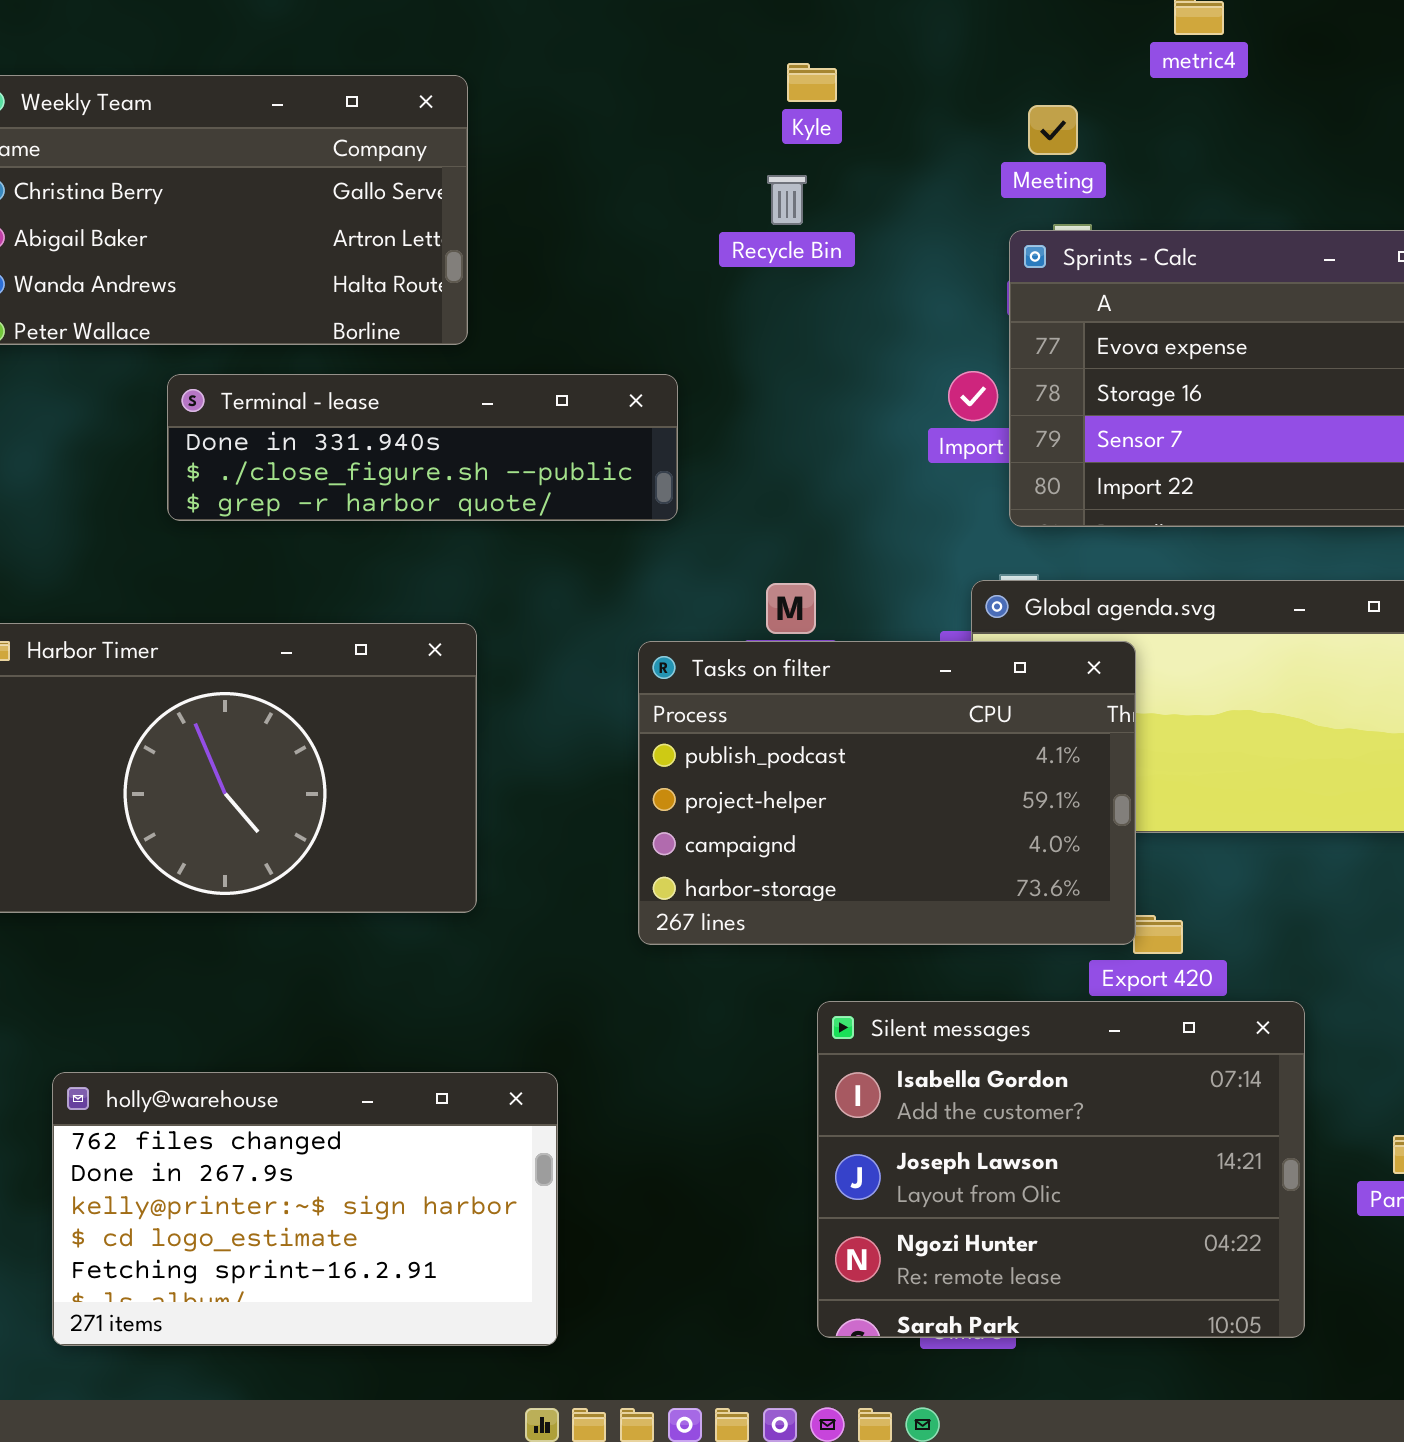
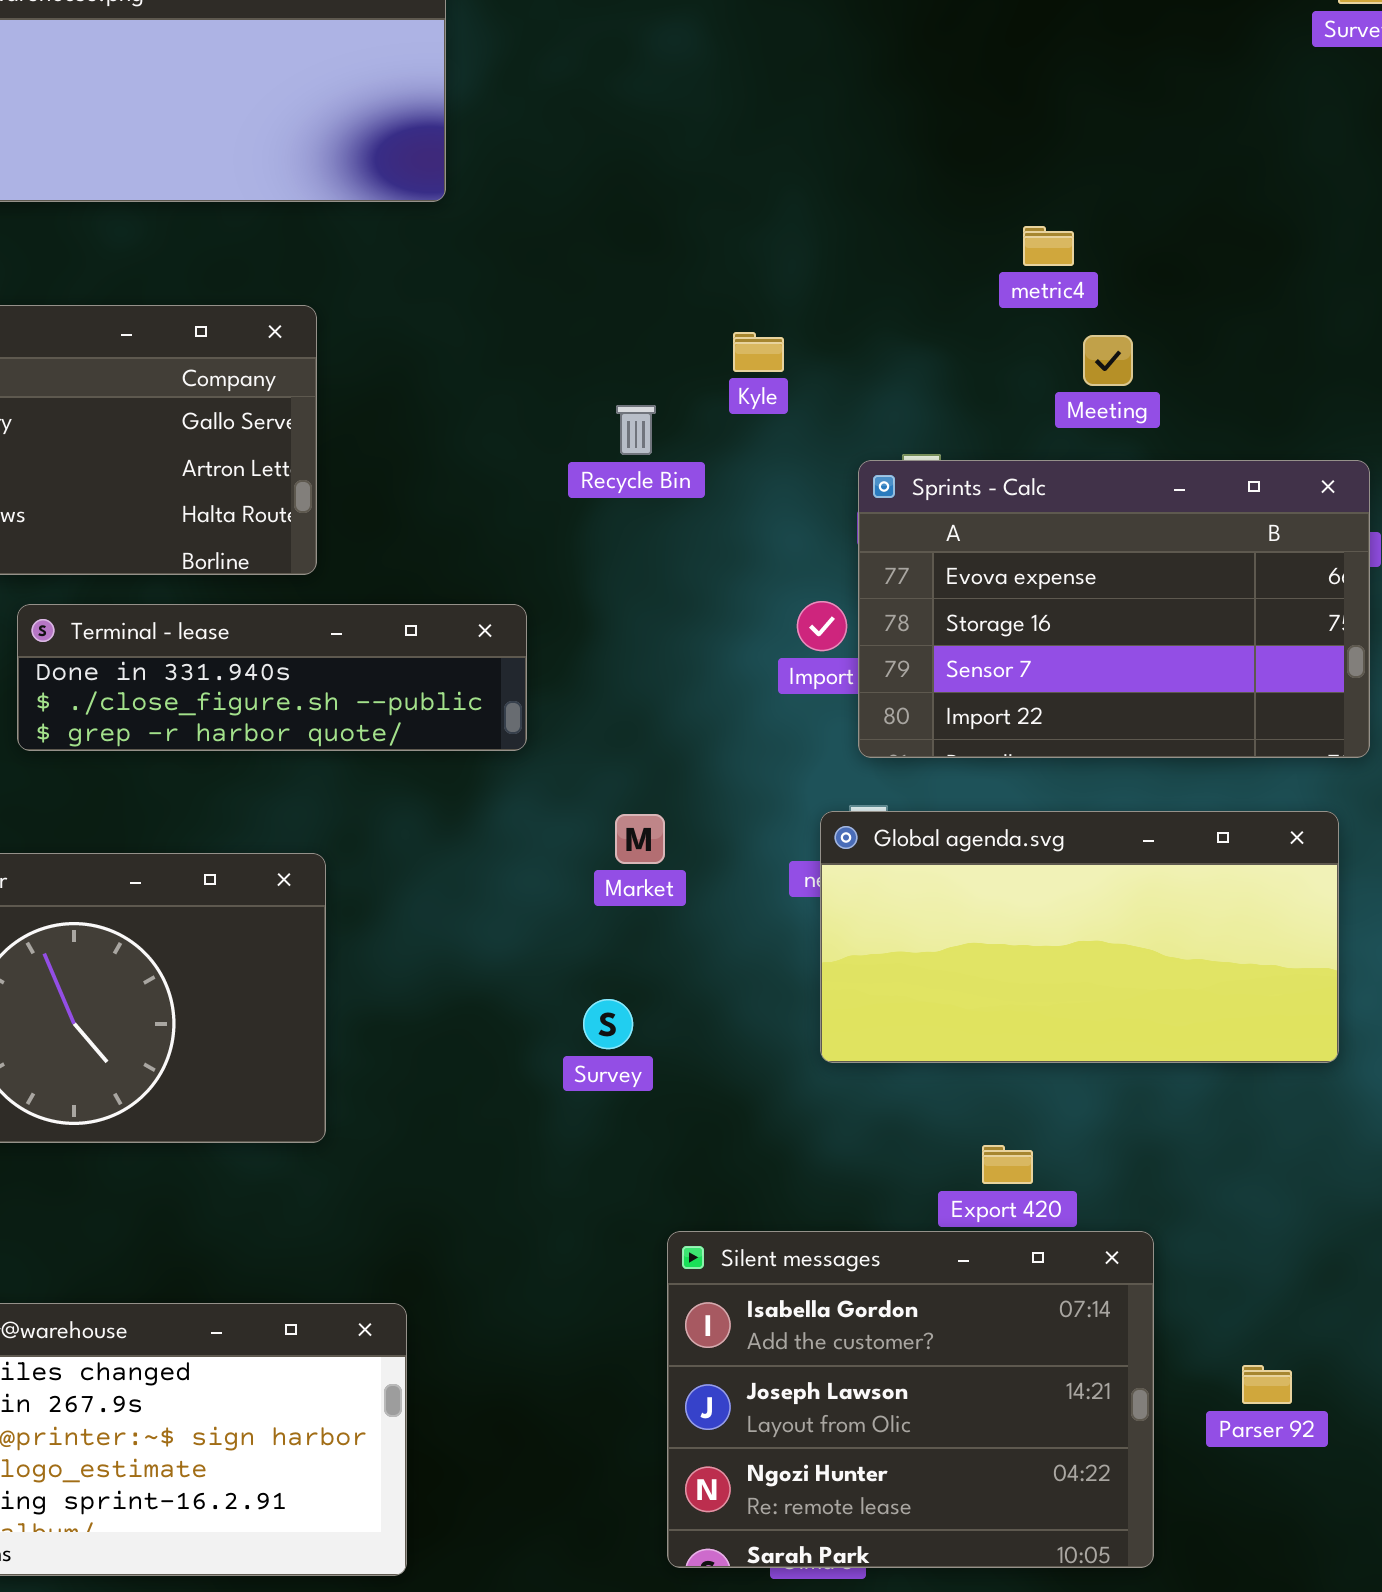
Kyle: [787,63,837,102] -> [733,332,784,372], moved
Meeting: [1028,105,1078,155] -> [1083,335,1133,386], moved
Tasks on filter: [638,641,1136,945] -> none, closed

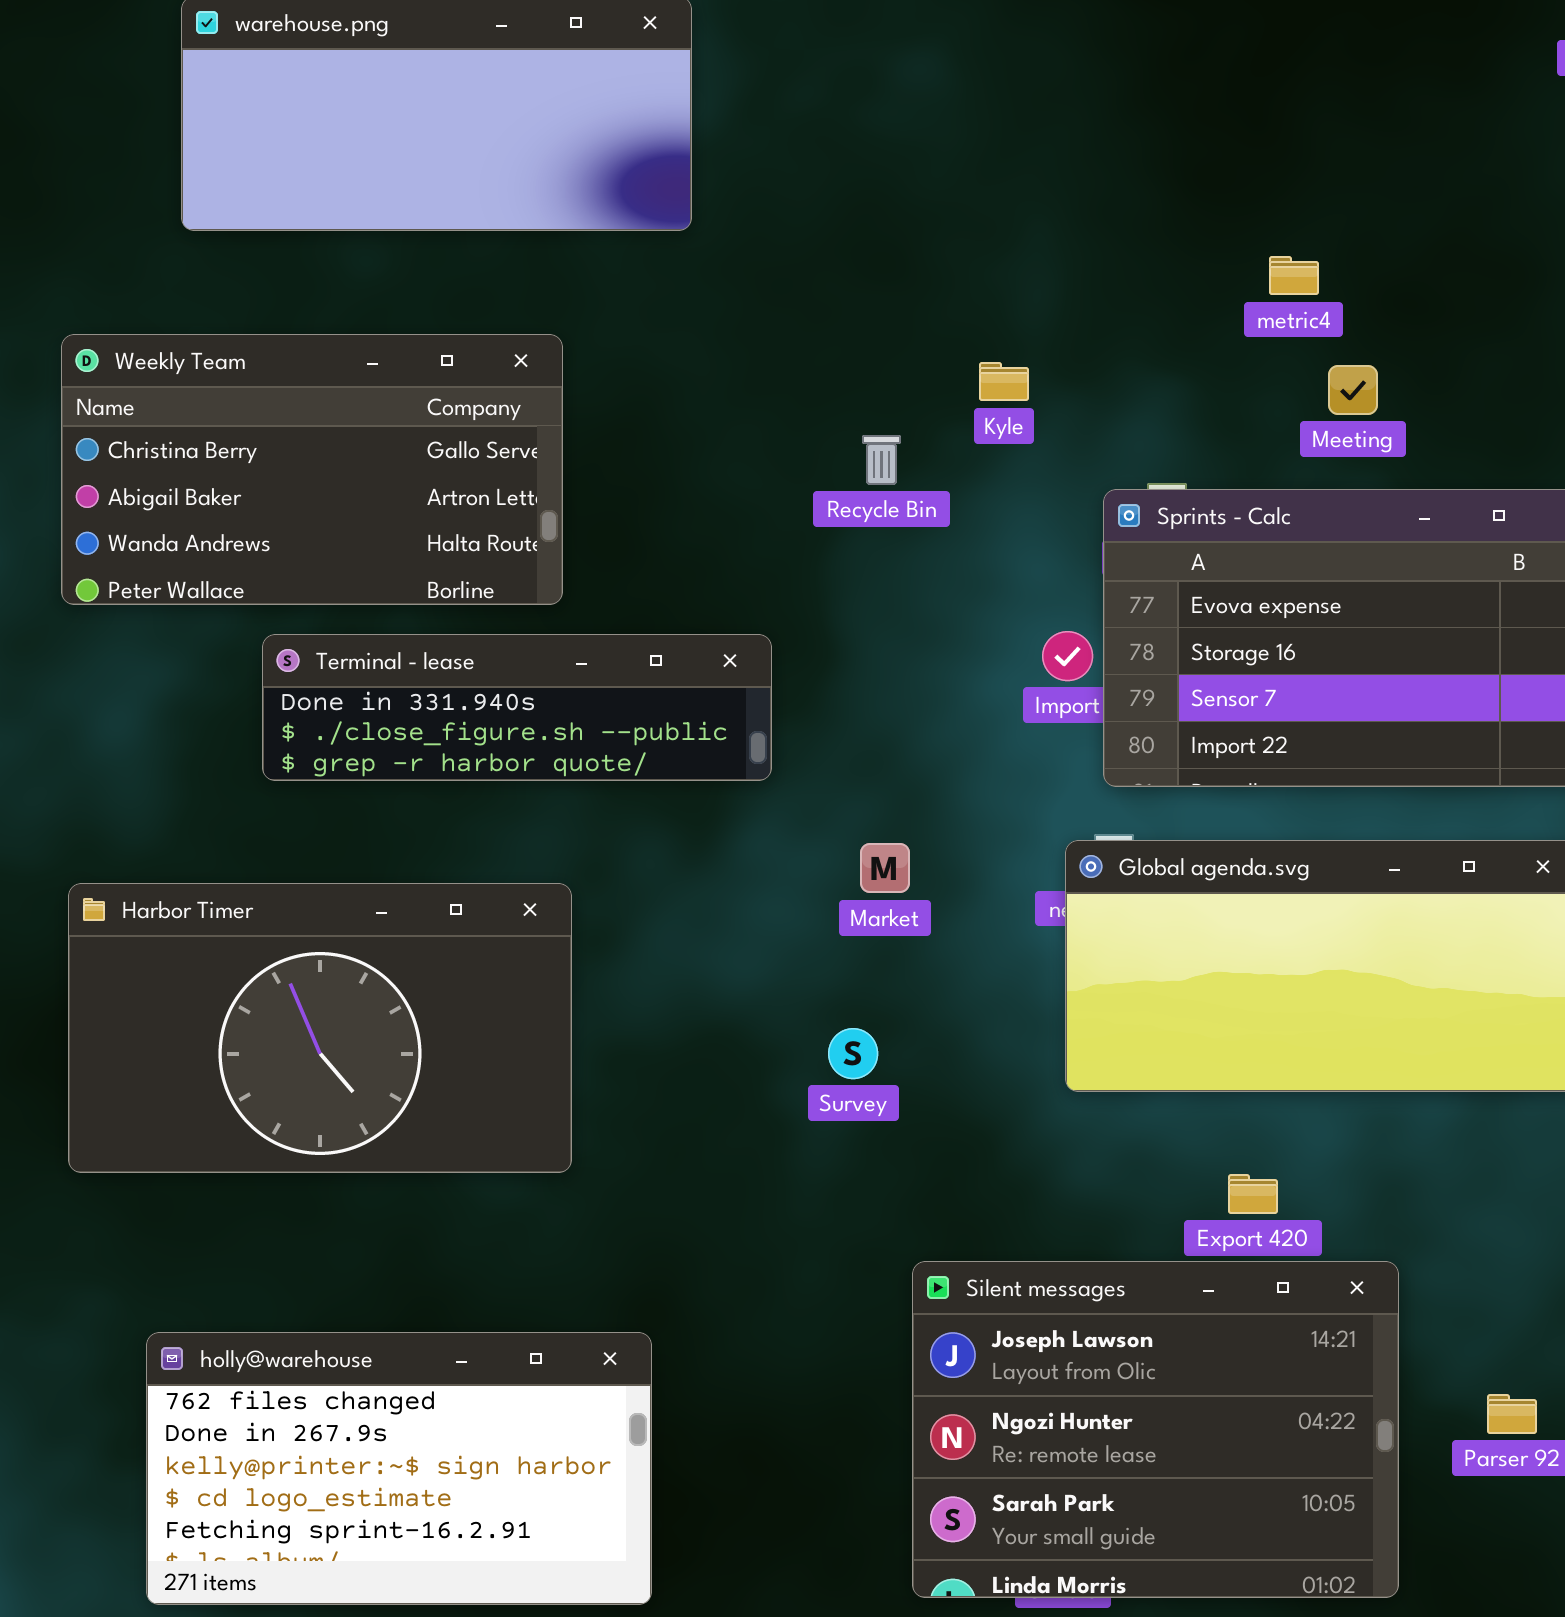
Silent messages: [667,1231,1154,1568] -> [912,1261,1399,1598], scrolled down 1 row

